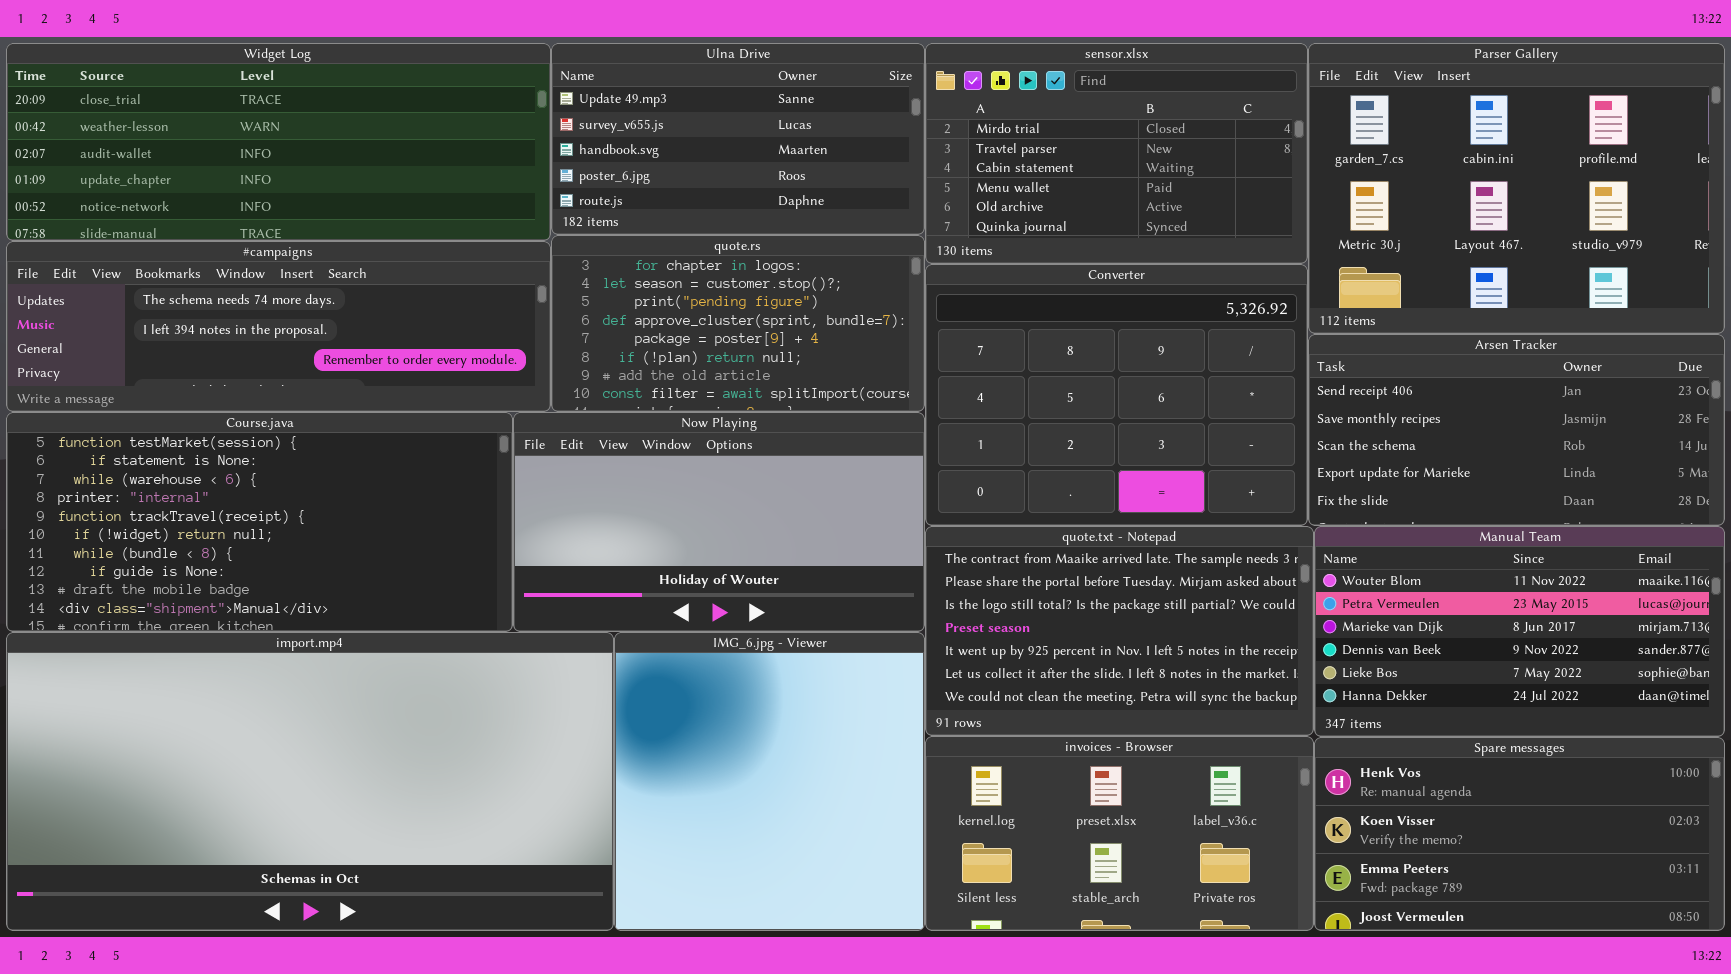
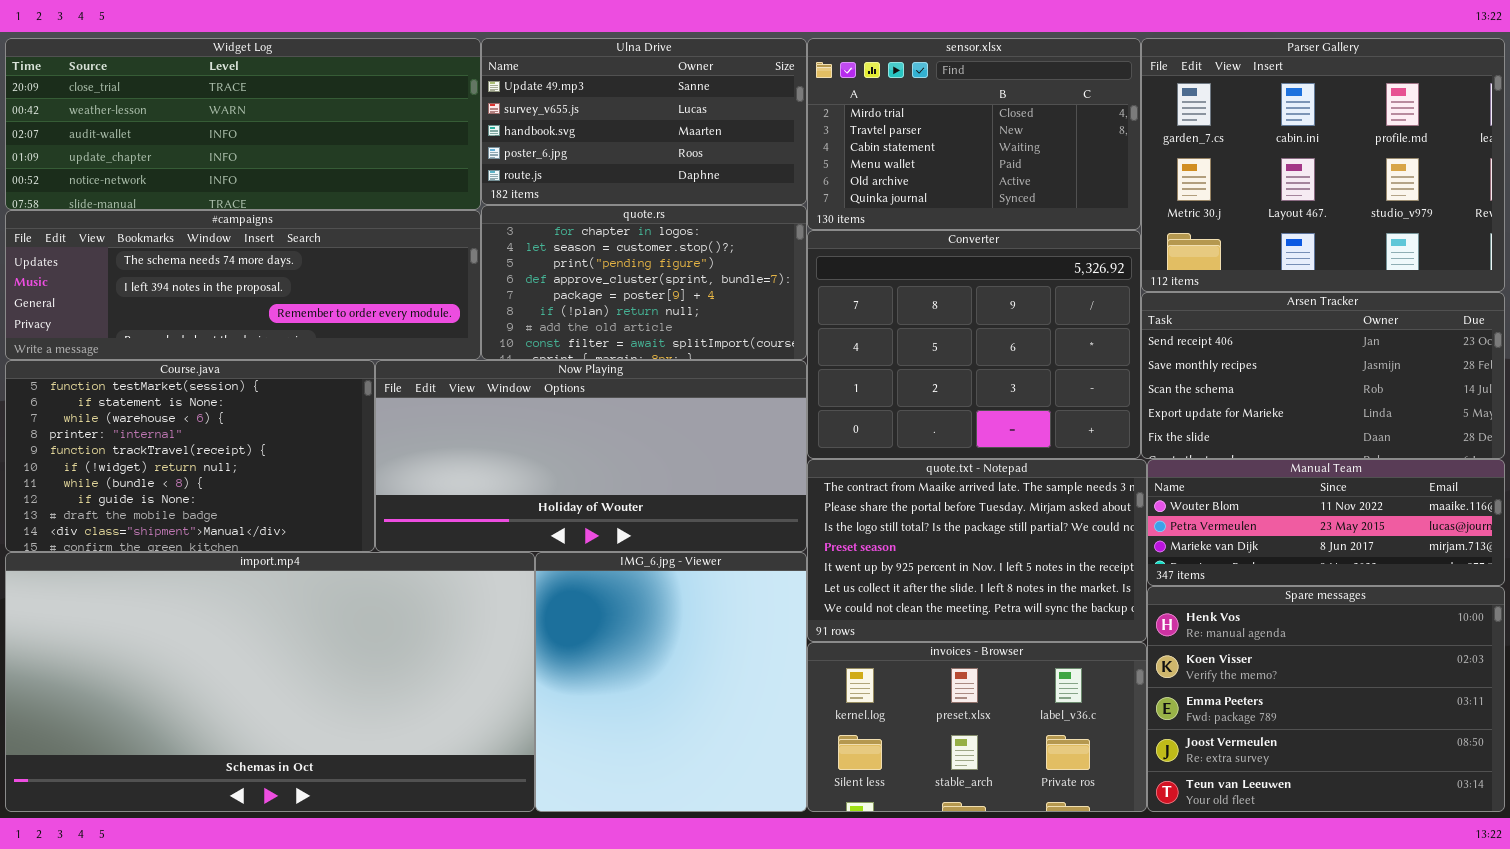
Course.java: [6,412,513,632] -> [5,360,375,552], resized
Now Playing: [513,412,925,632] -> [375,360,807,552], resized
Manual Team: [1314,526,1725,737] -> [1147,459,1505,586], resized
Spare messages: [1314,737,1725,931] -> [1147,586,1505,812], resized

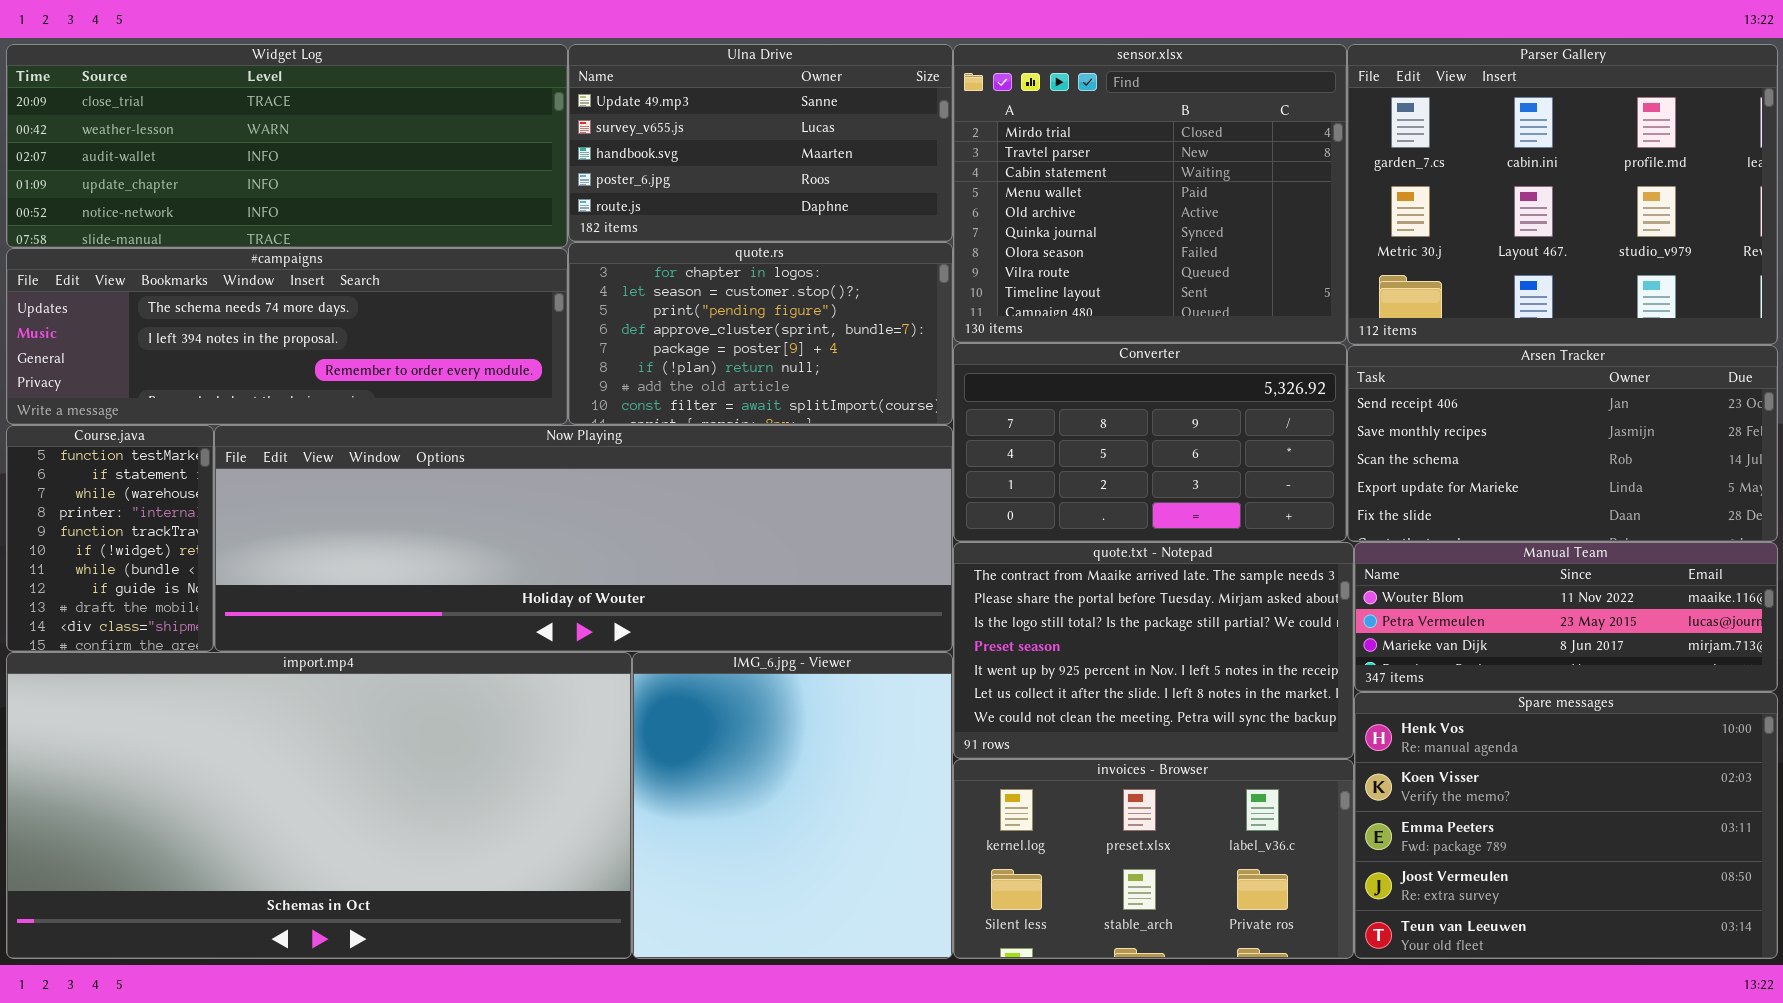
sensor.xlsx: [807,38,1141,230] -> [953,44,1347,343], resized
Converter: [807,230,1141,459] -> [953,343,1347,542], resized
Course.java: [5,360,375,552] -> [6,425,214,652], resized
Now Playing: [375,360,807,552] -> [214,425,953,652], resized

